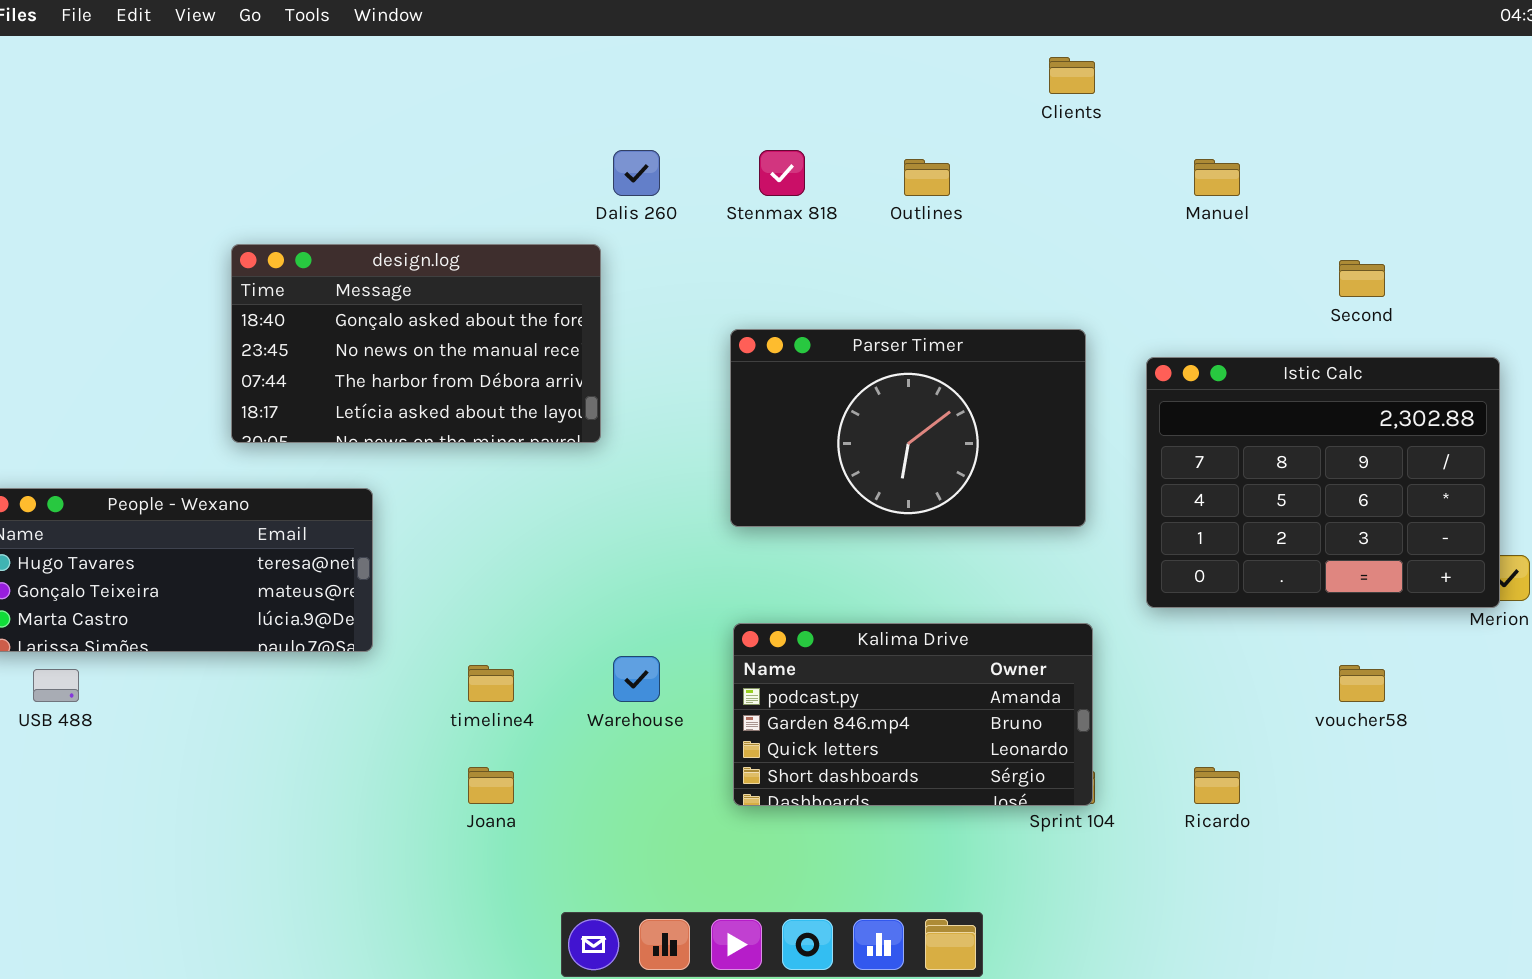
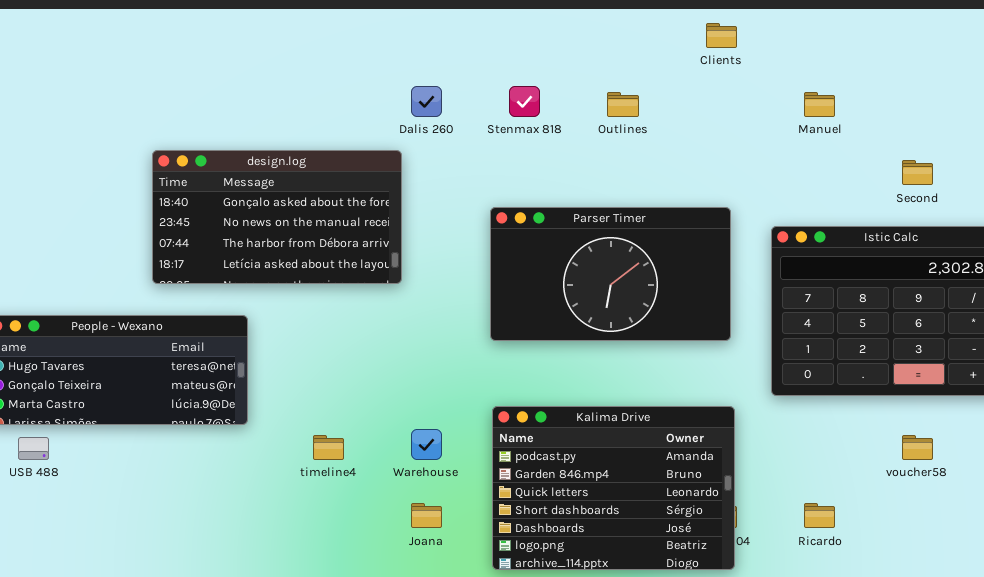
Kalima Drive: [733,623,1093,806] -> [492,406,735,570], resized
Joana: [468,767,514,804] -> [411,503,442,528], moved

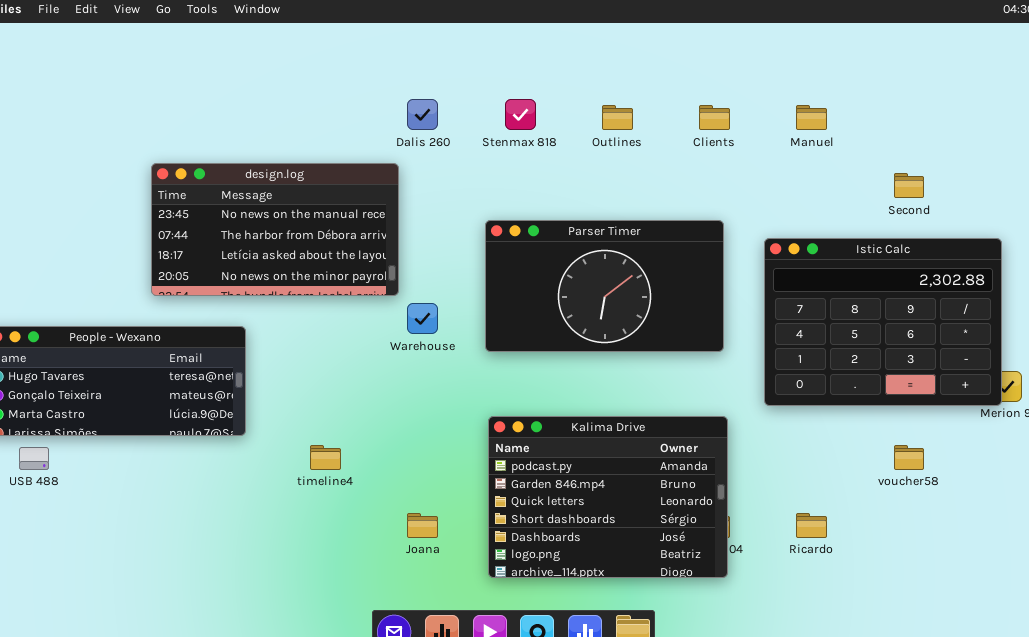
Clients: [706,23,737,48] -> [699,105,730,130], moved
design.log: [152,150,402,284] -> [151,163,399,296], scrolled down 1 row
Warehouse: [411,429,442,460] -> [407,303,438,334], moved

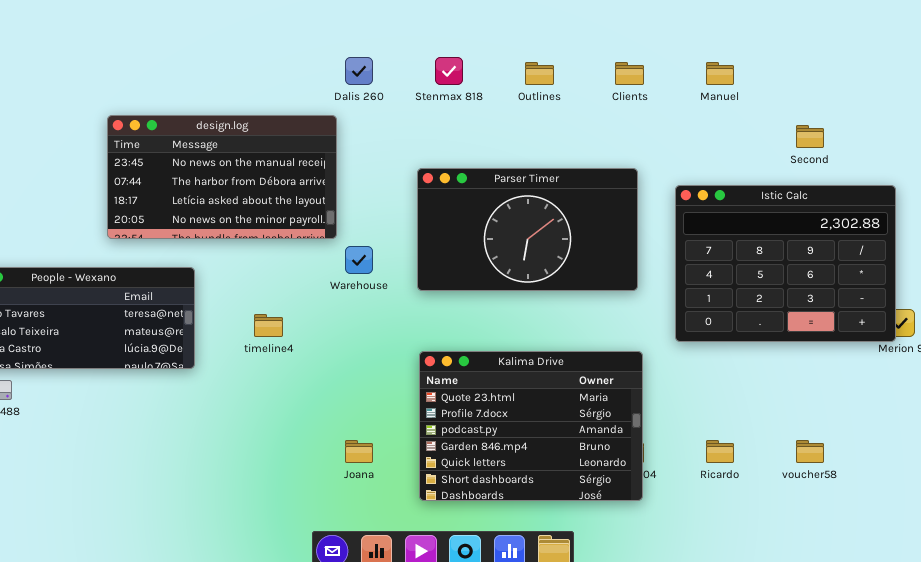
Kalima Drive: [488,416,728,578] -> [419,351,643,501], scrolled up 2 rows
timeline4: [310,445,341,470] -> [254,314,283,337], moved
voucher58: [894,445,924,470] -> [796,440,824,463], moved

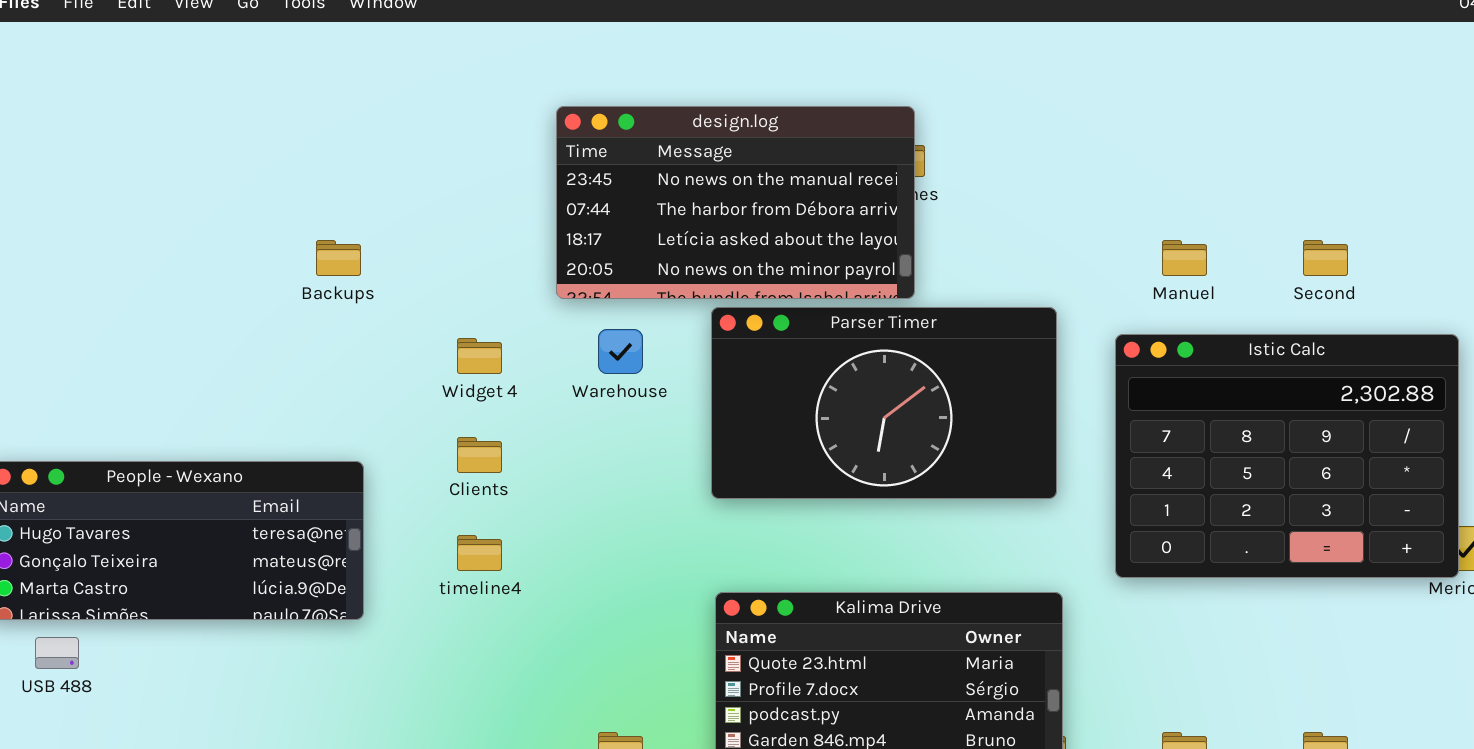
Clients: [615,62,644,85] -> [457,437,502,473], moved
Manuel: [706,62,734,85] -> [1162,240,1207,276], moved
design.log: [107,115,337,239] -> [556,106,915,299], moved
Warehouse: [345,246,373,274] -> [598,329,643,374], moved

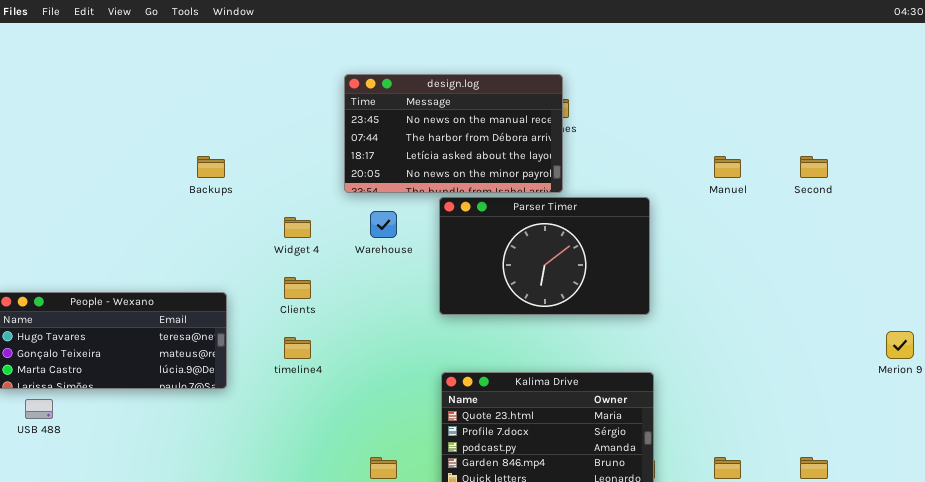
Istic Calc: [1115,334,1459,578] -> none, closed

